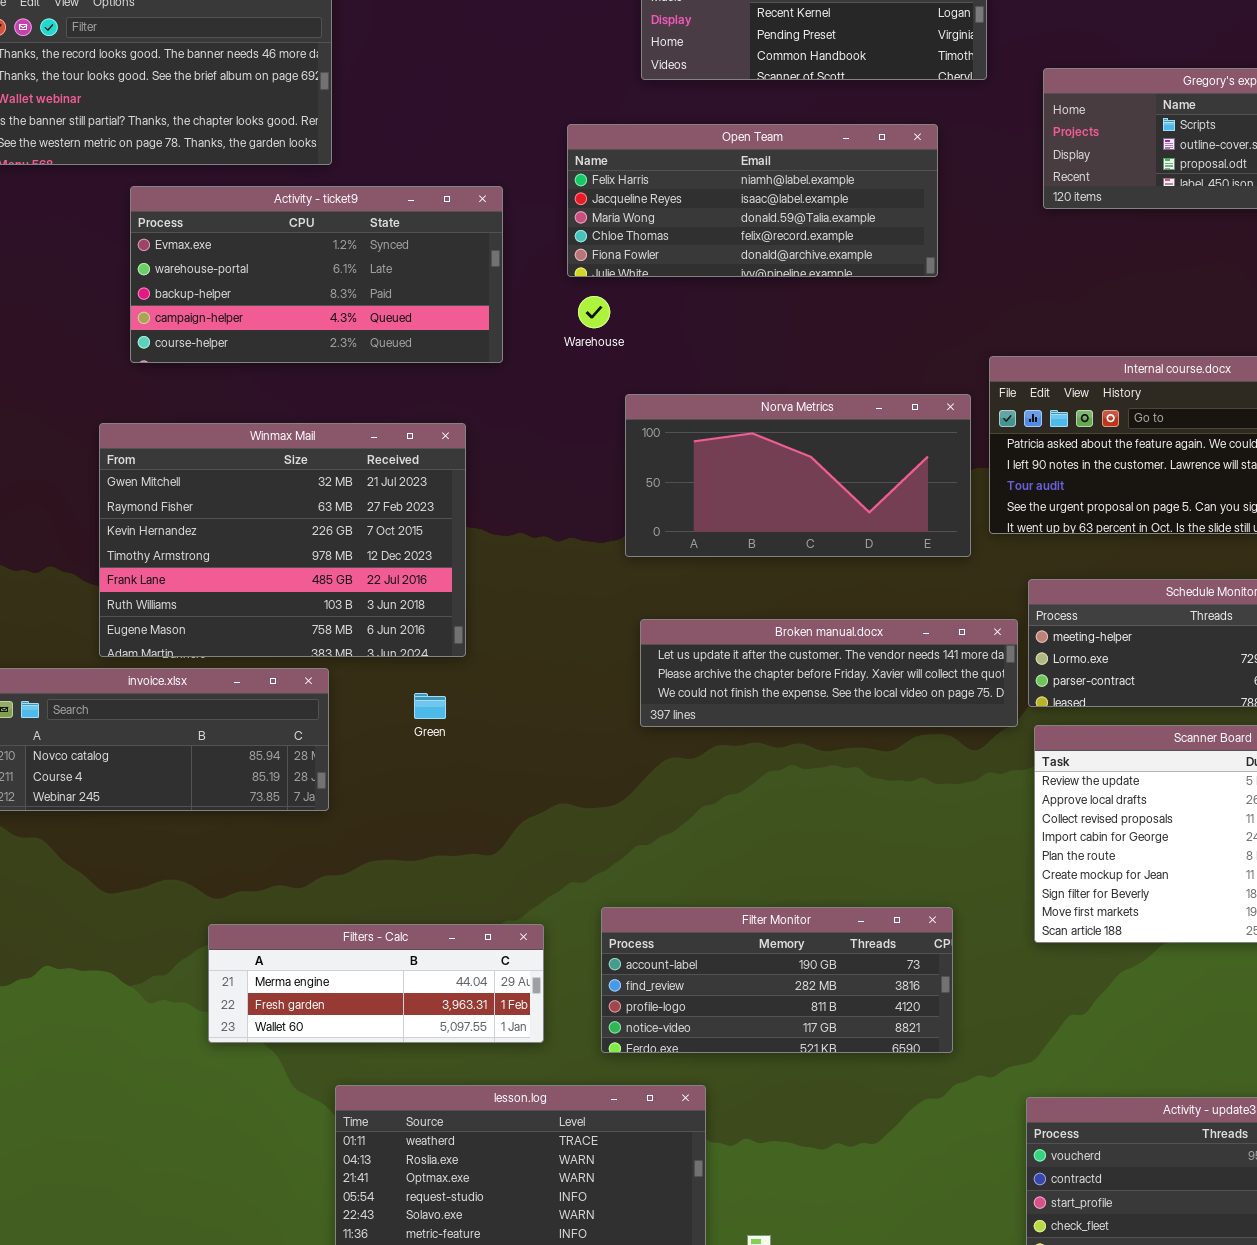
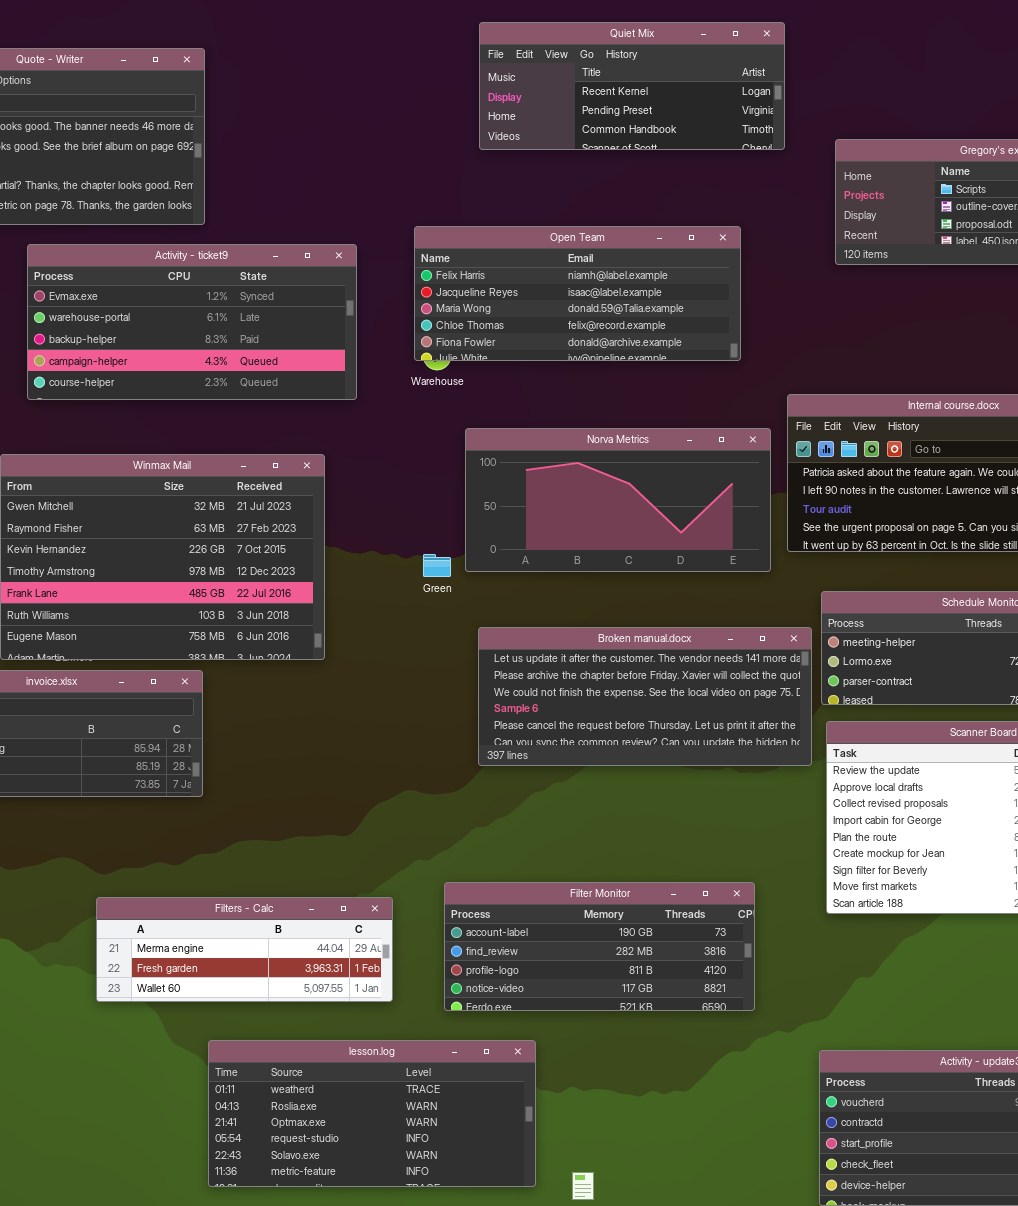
Open Team: [567,124,938,277] -> [414,226,741,361], moved
Broken manual.docx: [640,619,1018,727] -> [478,627,812,766], resized
Green: [414,693,446,719] -> [423,554,451,577], moved

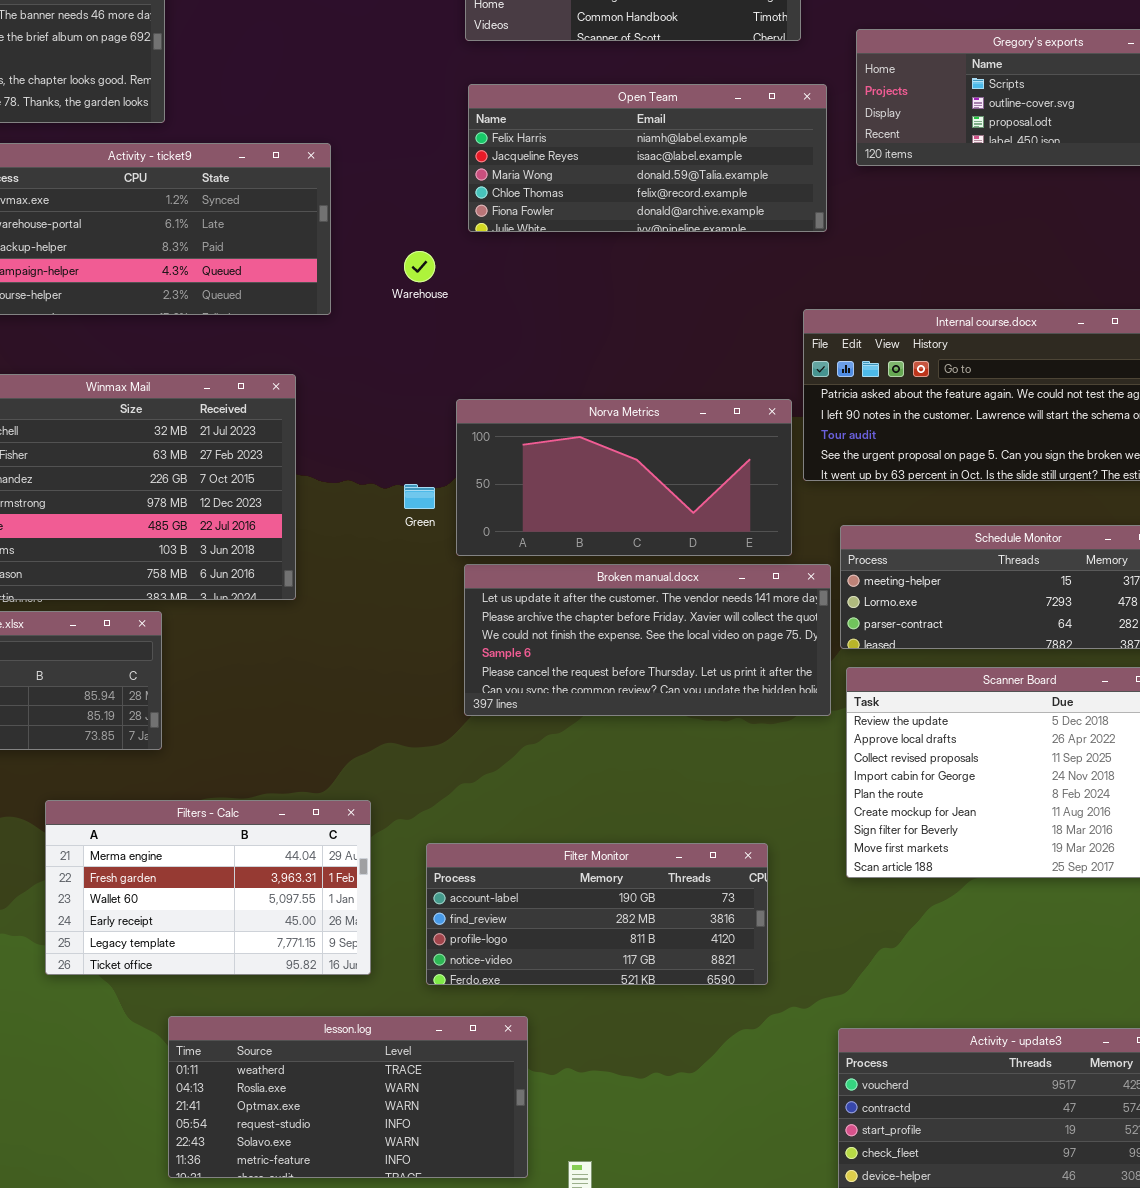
Open Team: [414,226,741,361] -> [468,84,827,232], moved
Norva Metrics: [465,428,771,572] -> [456,399,792,556], moved
Filters - Calc: [96,897,393,1002] -> [45,800,371,975], resized

